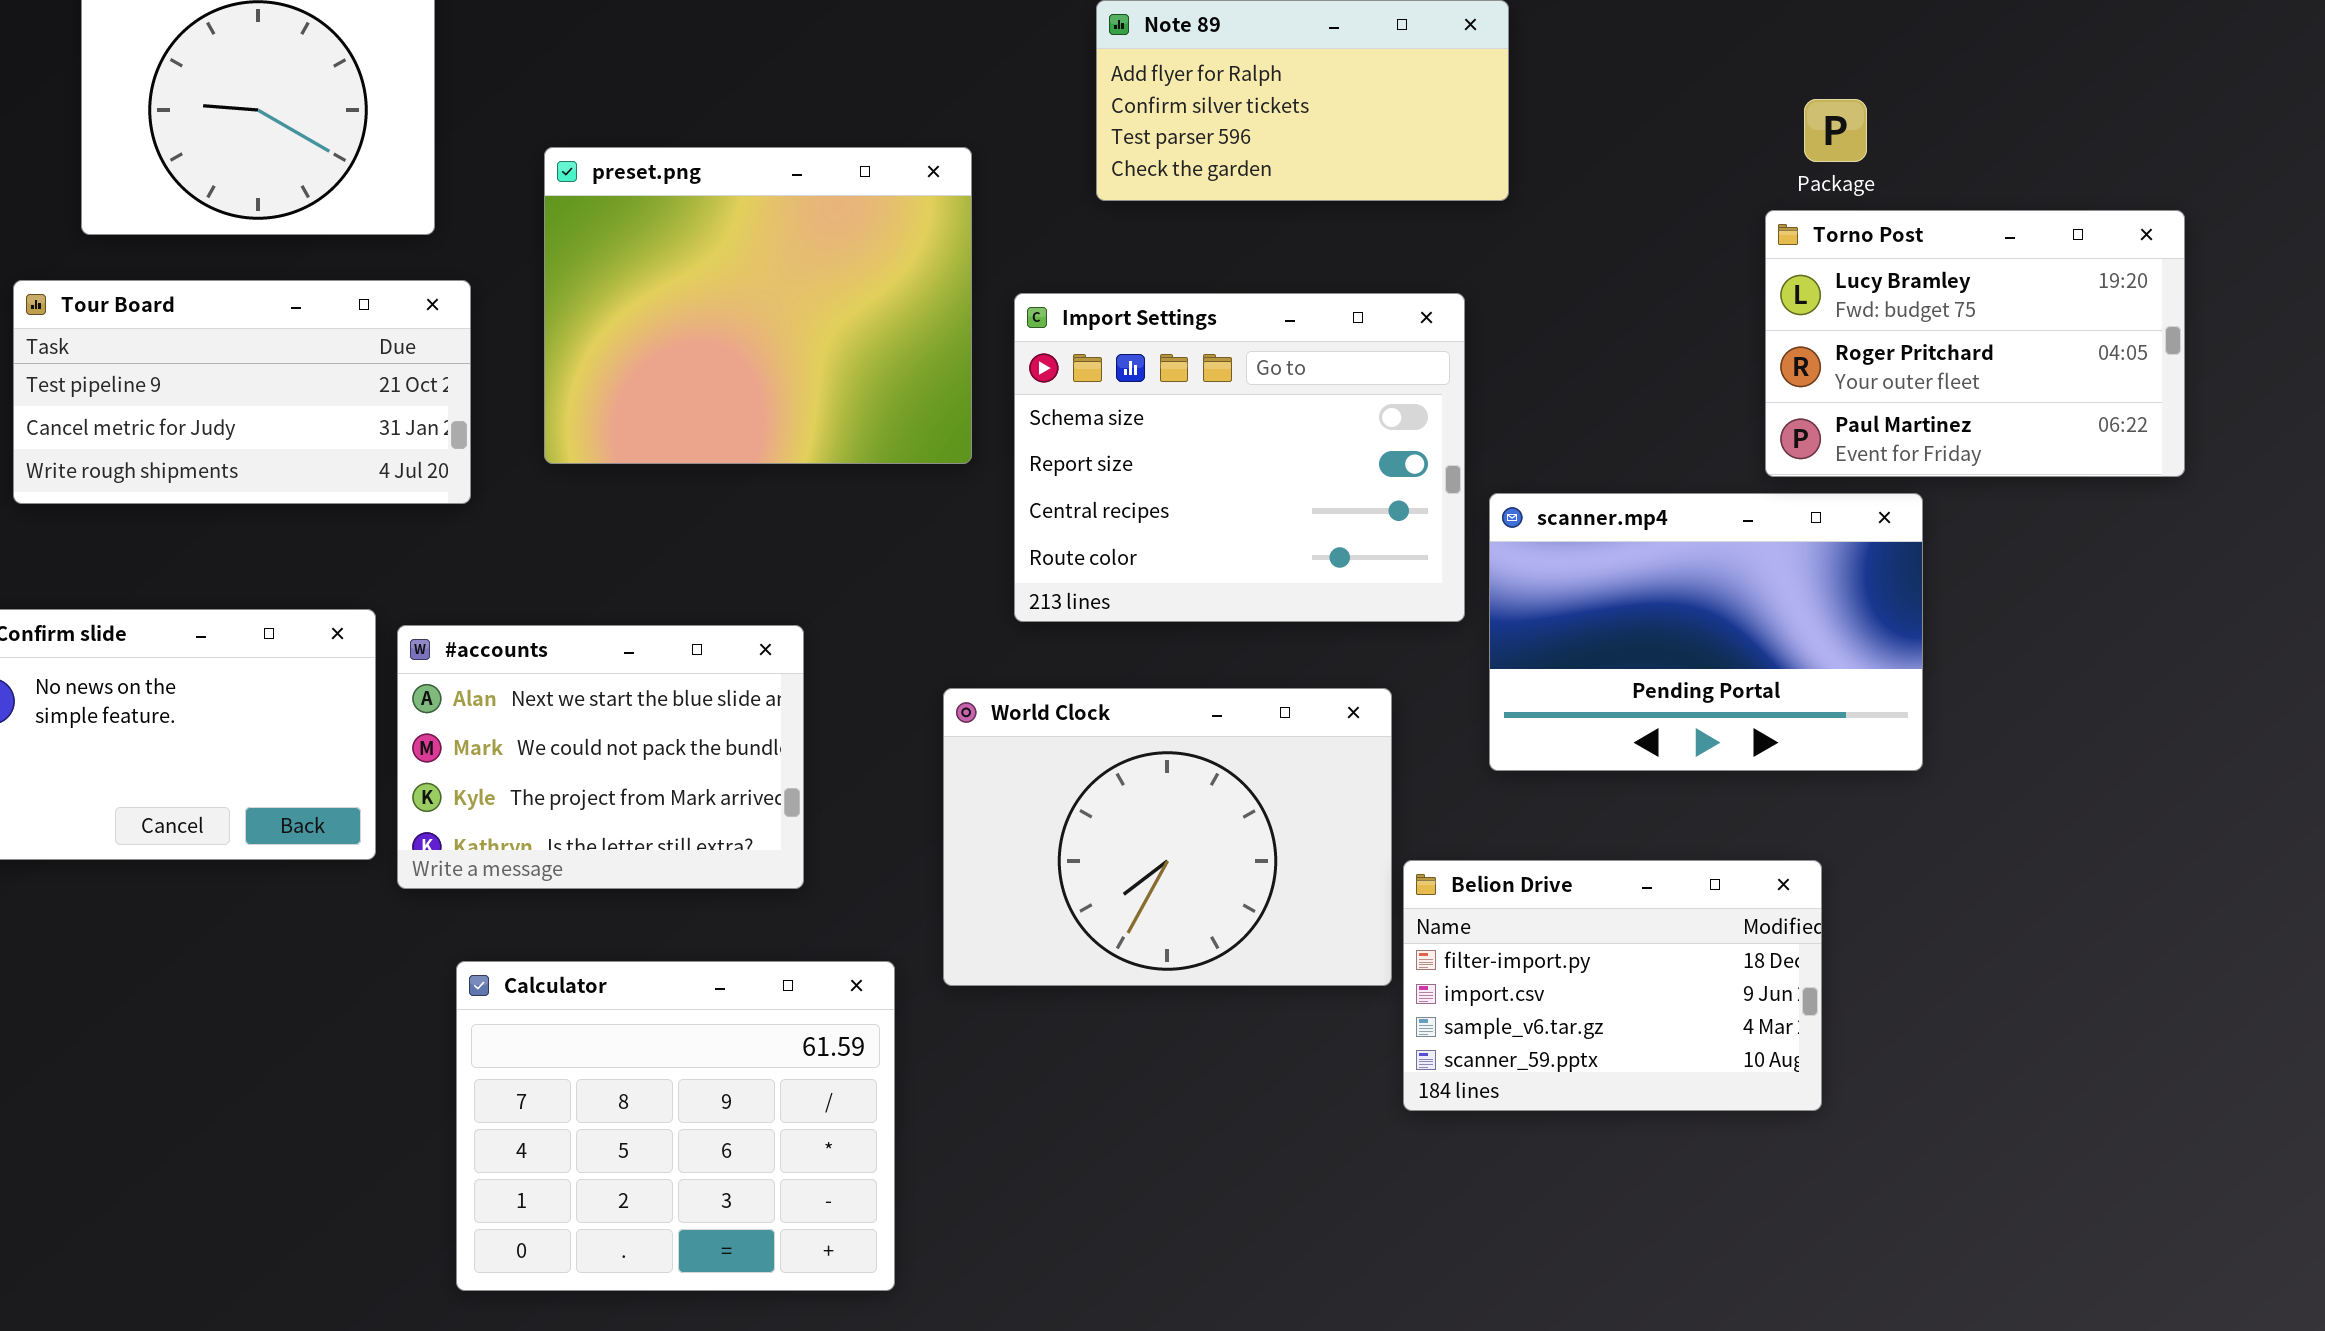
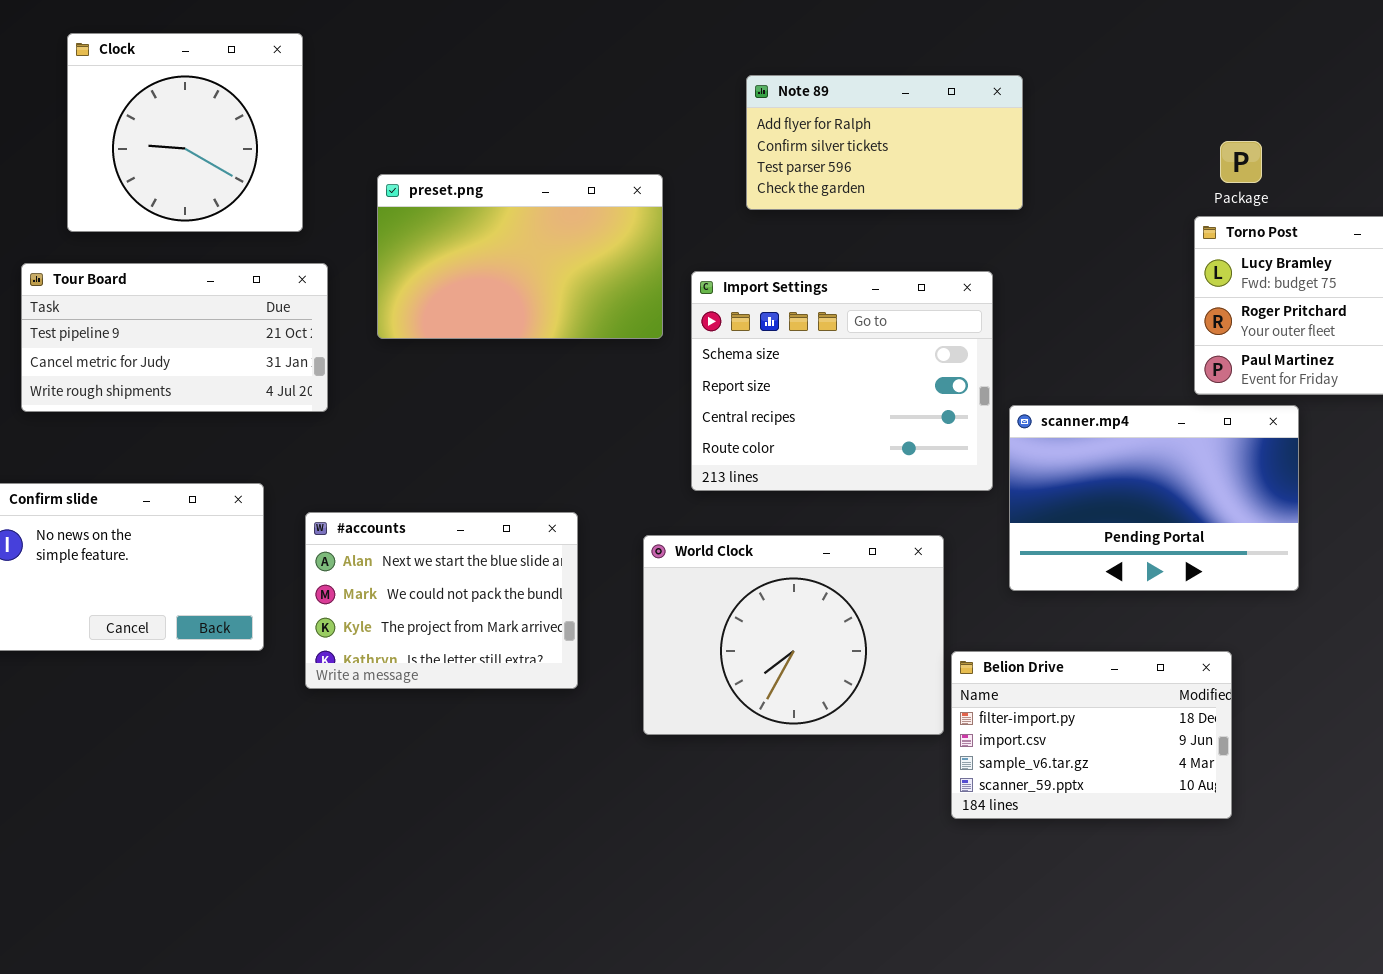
preset.png: [544,147,972,464] -> [377,174,663,339], resized
#accounts: [397,625,804,889] -> [305,512,578,689], moved
Calculator: [456,961,895,1291] -> none, closed

